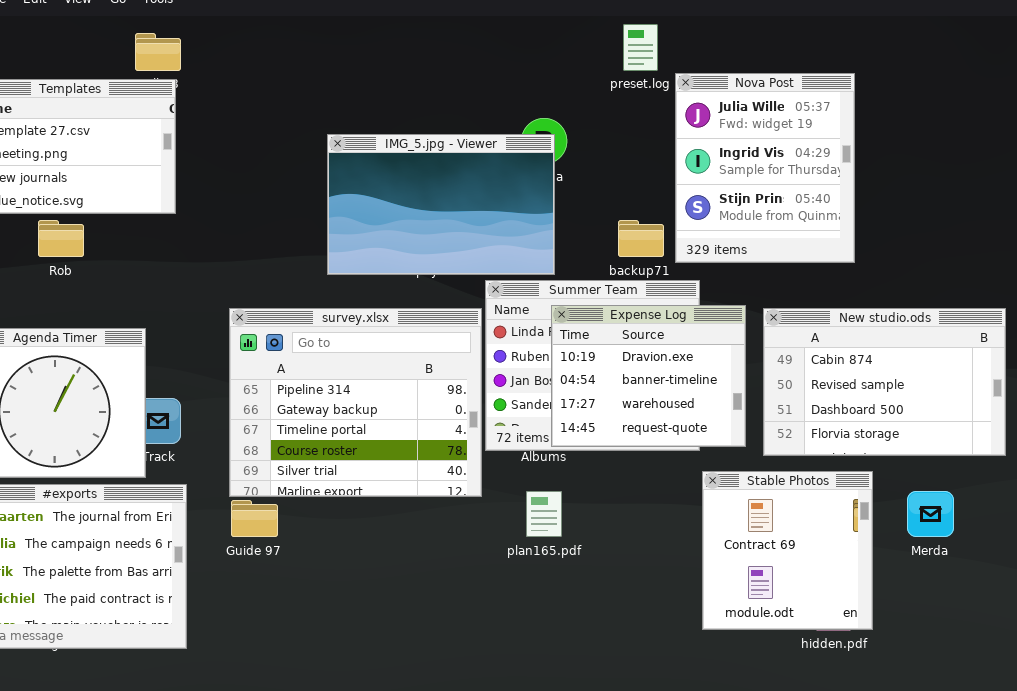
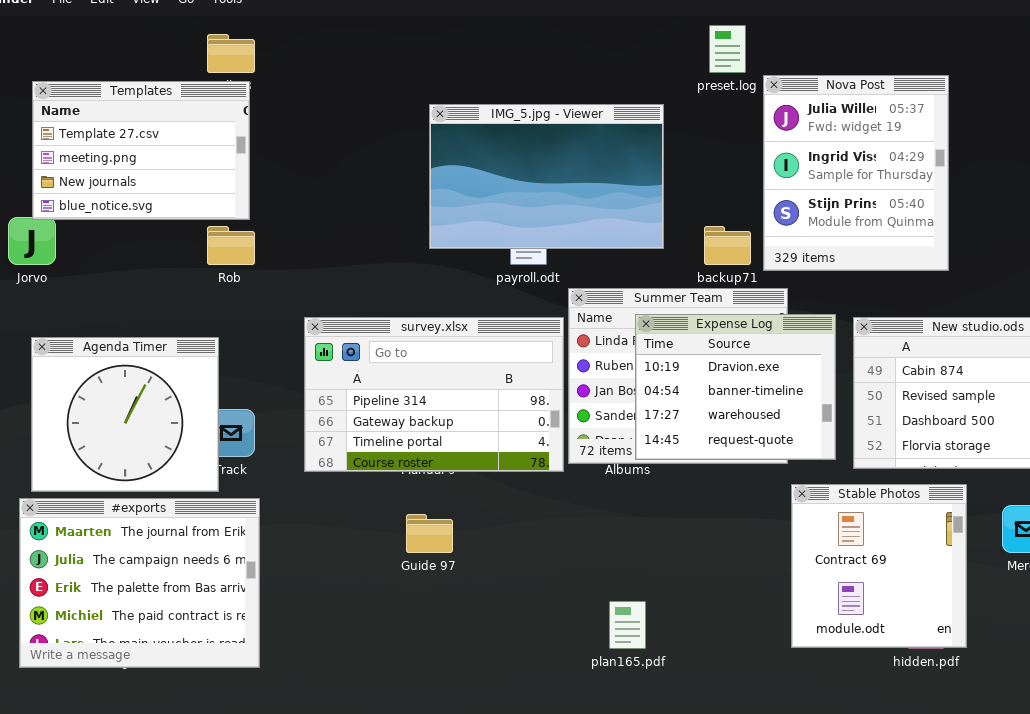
IMG_5.jpg - Viewer: [327,134,555,275] -> [429,104,664,249], moved
Rob: [38,220,84,257] -> [207,226,255,265], moved
survey.xlsx: [229,308,482,497] -> [304,317,564,472], resized
plan165.pdf: [526,491,562,537] -> [609,601,646,649], moved
Guide 97: [231,500,278,537] -> [406,514,453,553], moved

